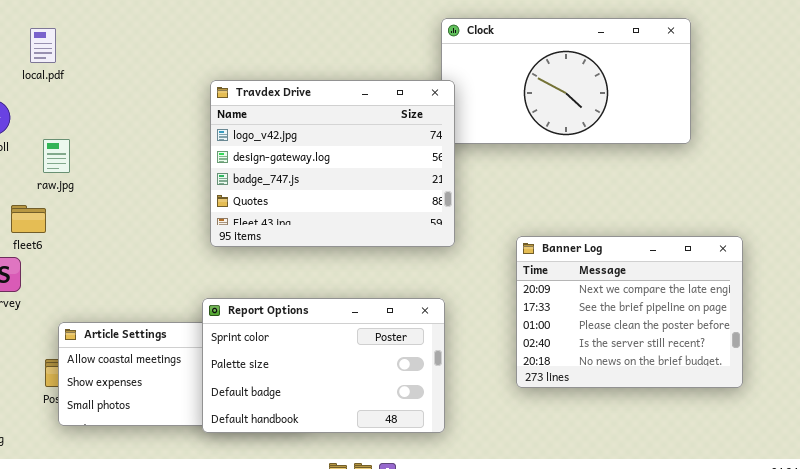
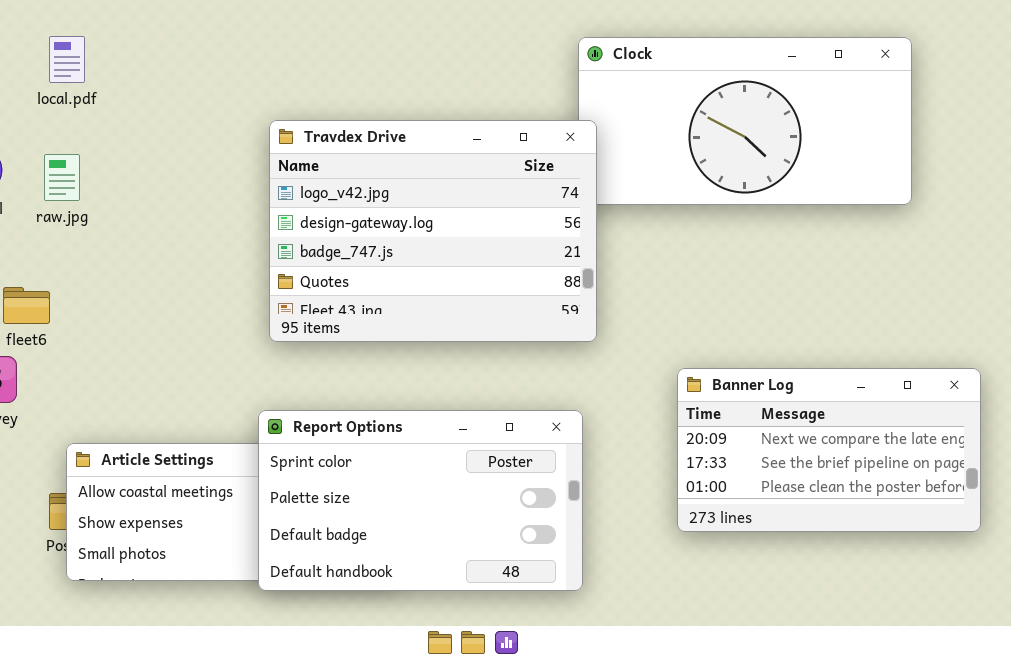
local.pdf: [30,28,56,63] -> [49,36,85,83], moved
raw.jpg: [43,139,70,173] -> [44,154,80,201], moved
Banner Log: [516,236,743,388] -> [677,368,981,532], resized

